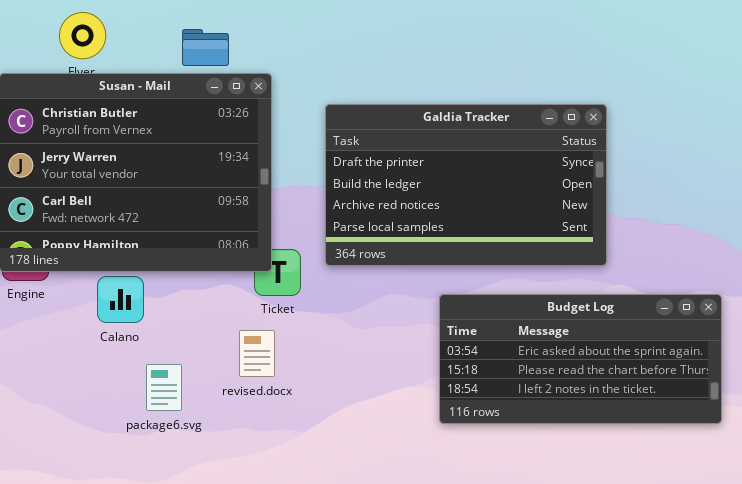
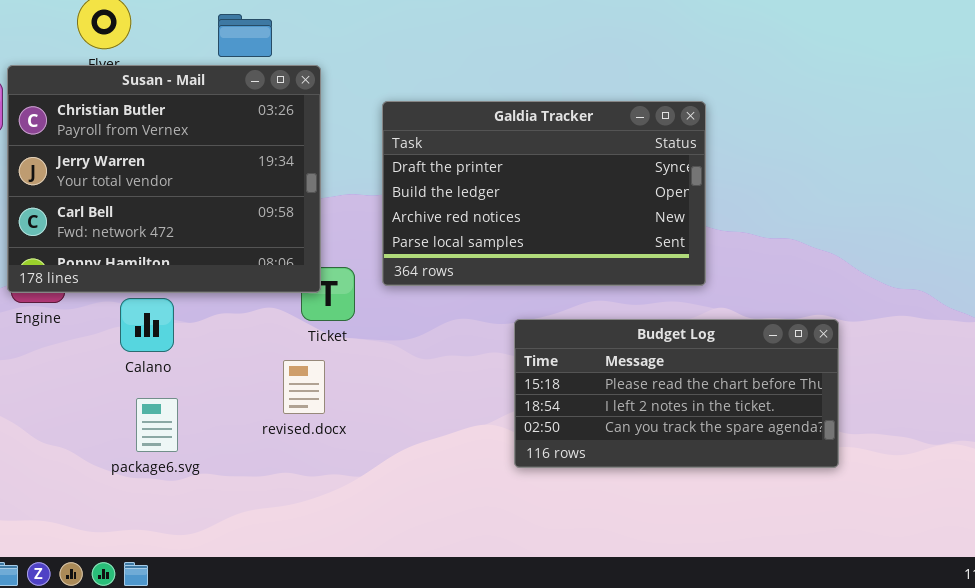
Budget Log: [439,294,722,424] -> [514,319,839,468], scrolled down 1 row
package6.svg: [146,364,182,411] -> [136,398,178,452], moved

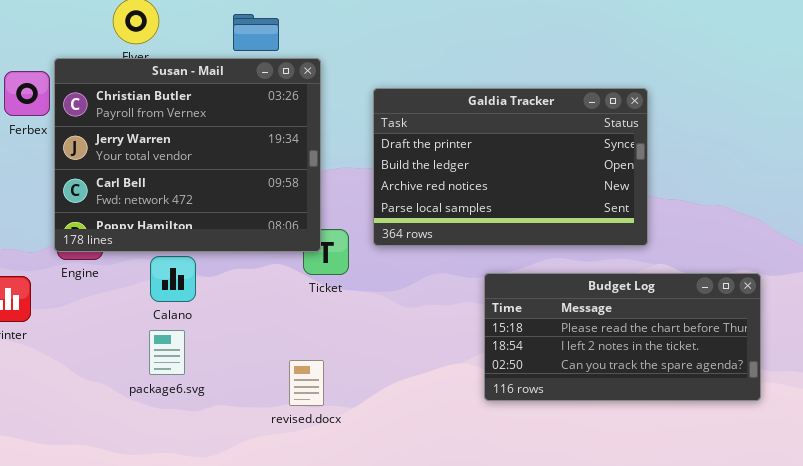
revised.docx: [283,360,325,414] -> [289,360,324,406], moved
package6.svg: [136,398,178,452] -> [149,330,185,375], moved

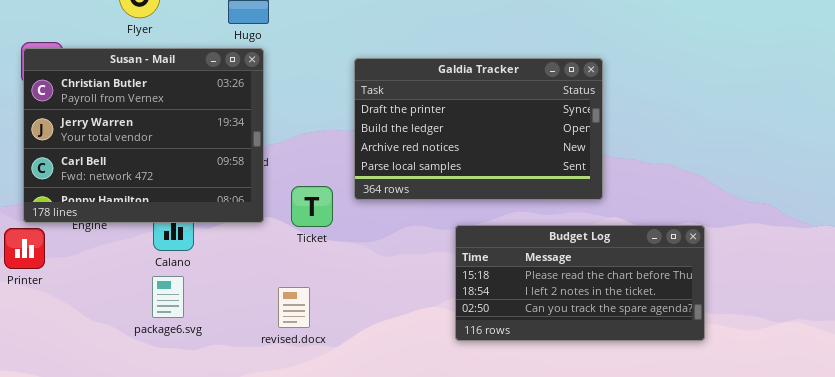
Susan - Mail: [54,58,321,252] -> [23,48,264,223], moved
revised.docx: [289,360,324,406] -> [278,287,310,328], moved

